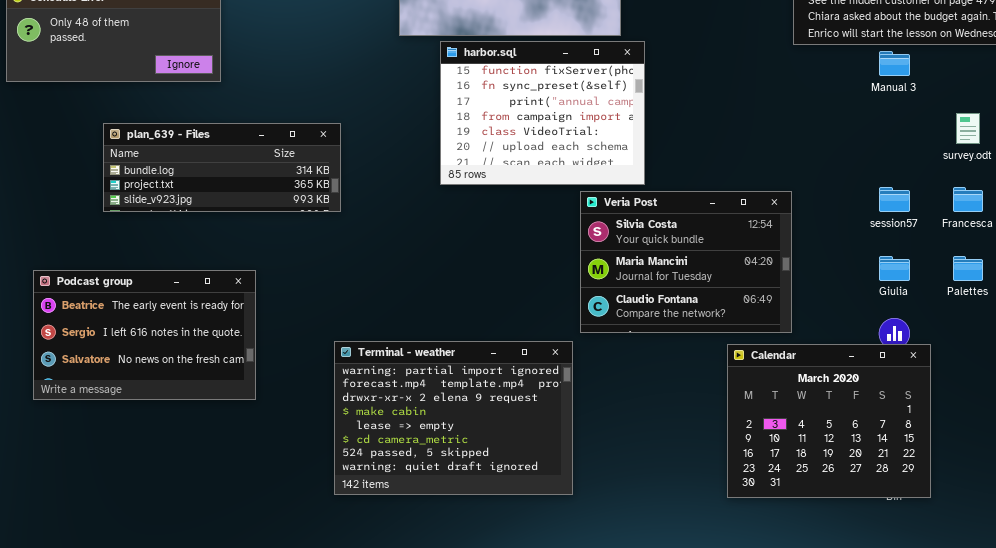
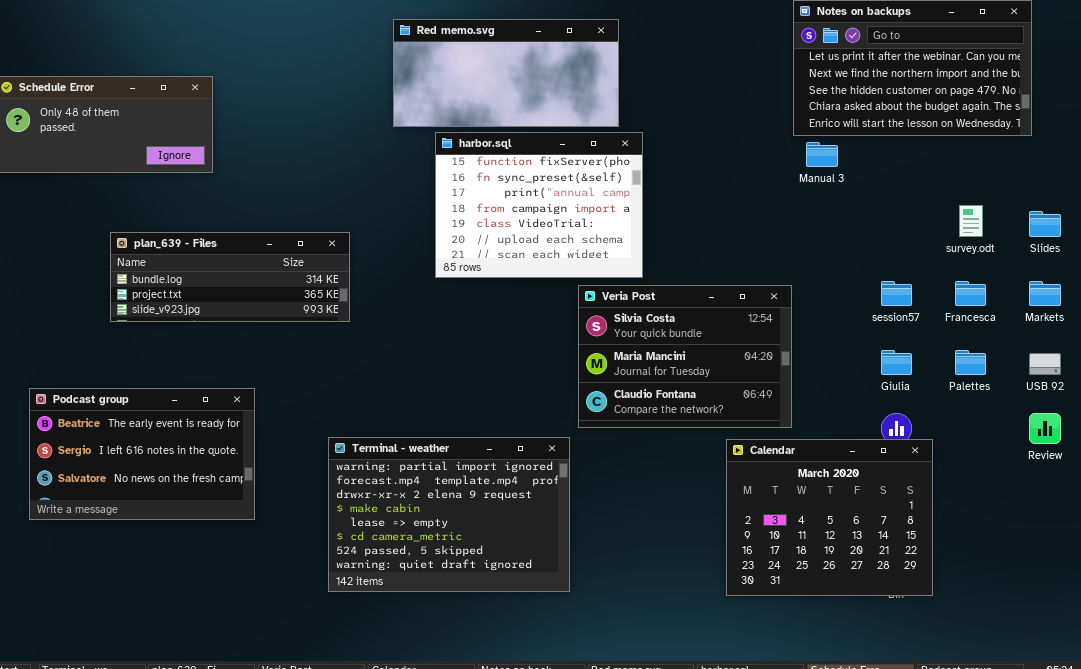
Manual 3: [879,51,910,76] -> [806,142,838,167], moved
plan_639 - Files: [103,123,341,212] -> [110,232,350,322], moved
Podcast group: [33,270,256,400] -> [29,388,255,520], moved

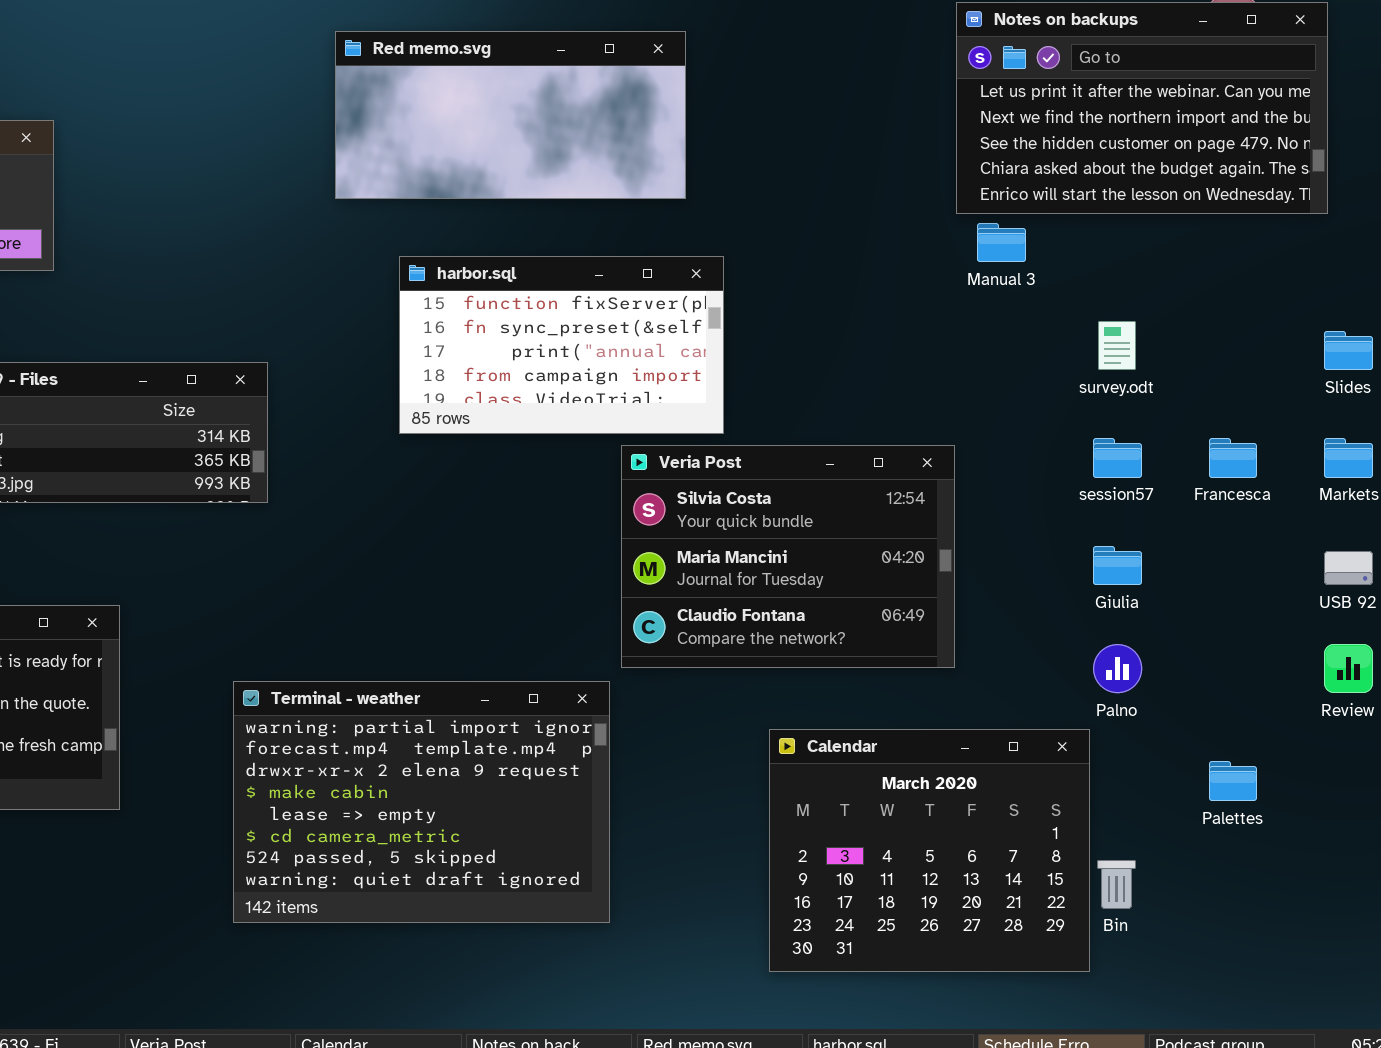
harbor.sql: [435,132,643,278] -> [399,256,724,434], resized
survey.odt: [959,205,983,237] -> [1098,321,1136,370], moved
Palettes: [955,350,986,375] -> [1209,761,1257,801], moved
Calendar: [726,439,933,596] -> [769,729,1090,972], moved

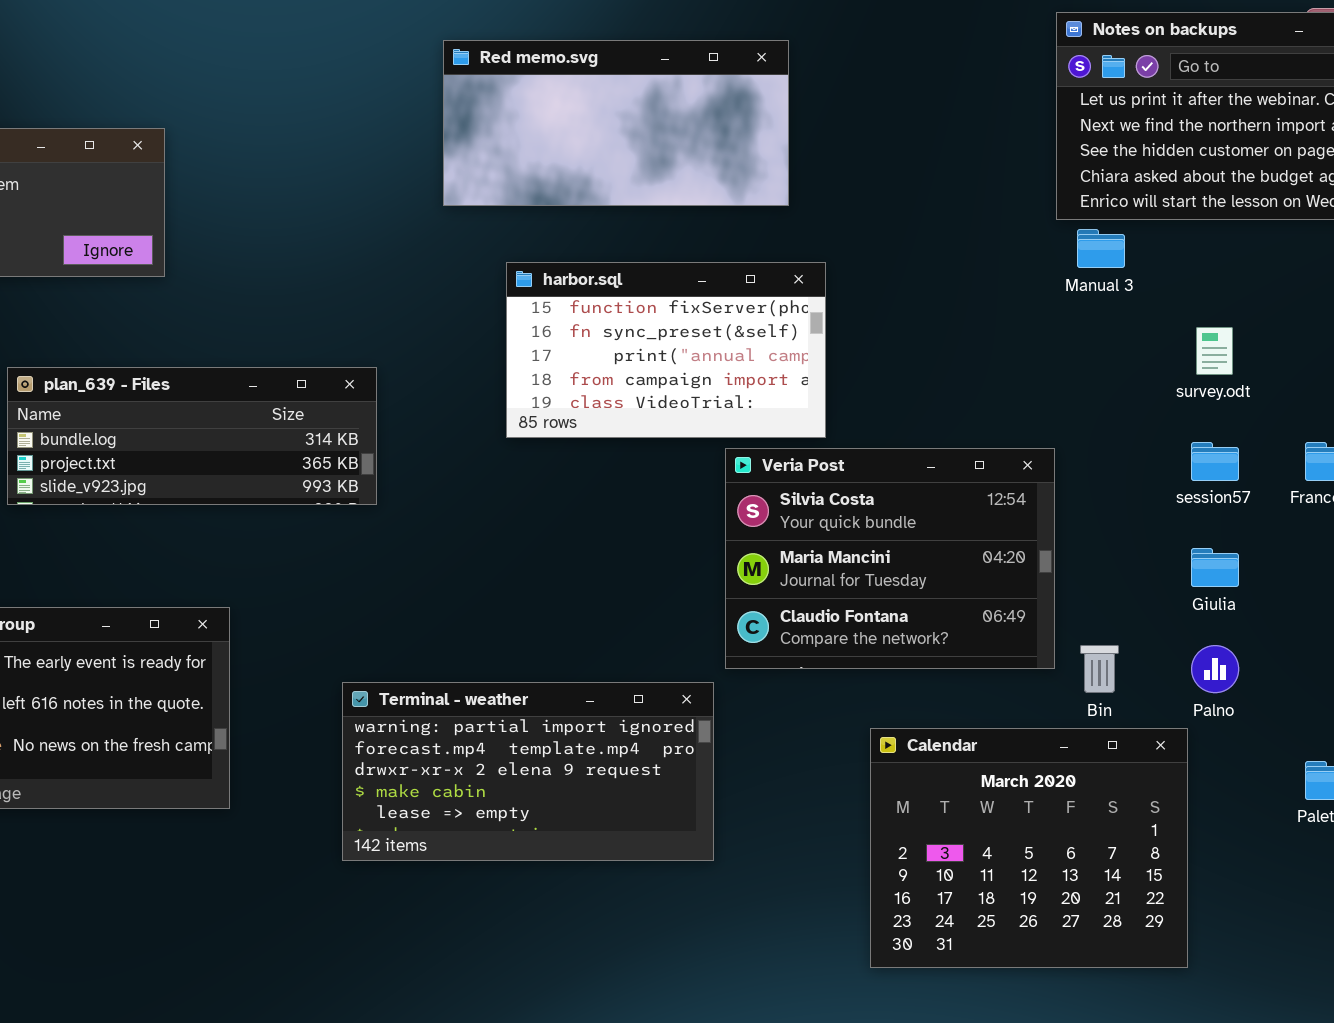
Terminal - weather: [233,681,610,923] -> [342,682,714,861], resized
Bin: [1097,860,1136,909] -> [1080,645,1119,693], moved

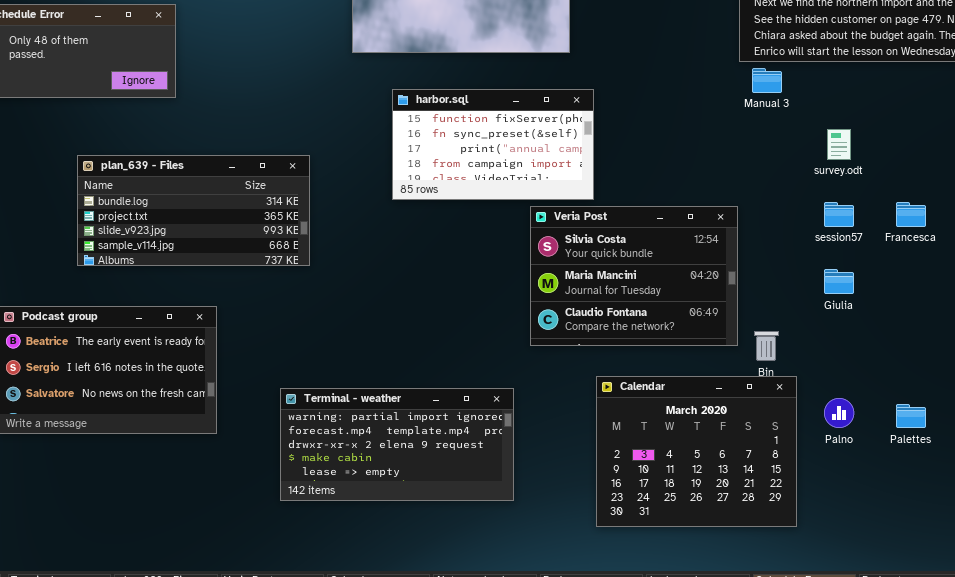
plan_639 - Files: [7,367,377,505] -> [77,155,310,266], resized
Palno: [1191,645,1239,693] -> [824,398,854,428], moved
Terminal - weather: [342,682,714,861] -> [280,388,514,501], moved
Calendar: [870,728,1188,968] -> [596,376,797,527], moved

